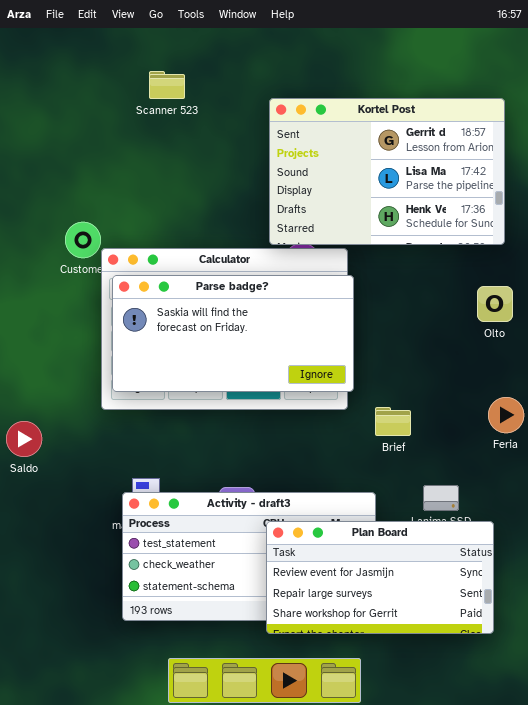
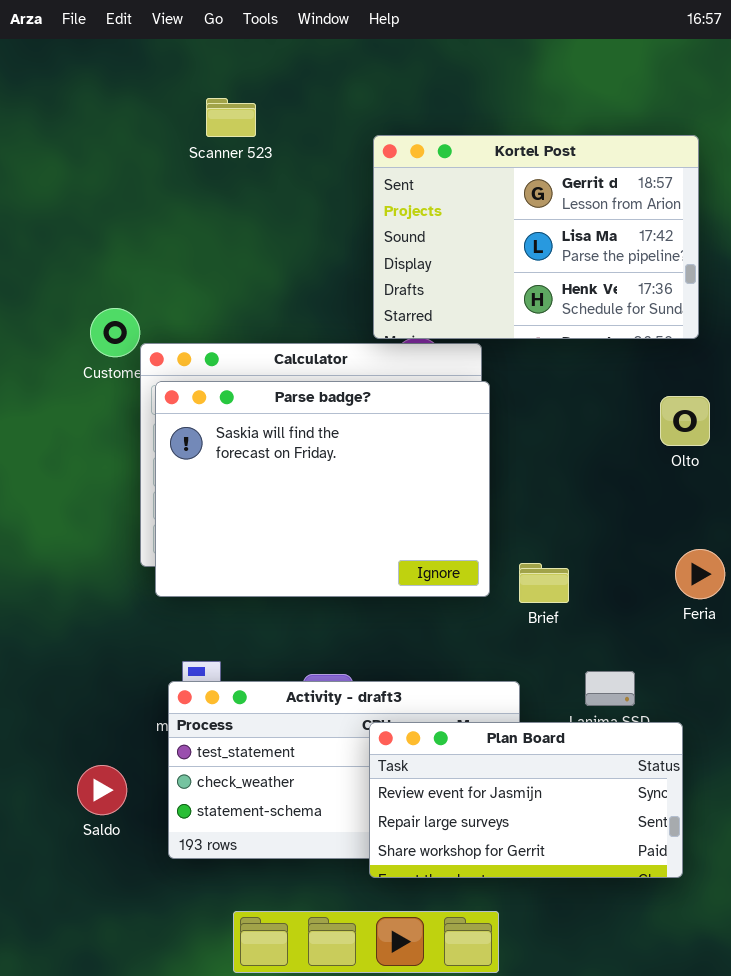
Parse badge?: [112,275,354,392] -> [155,381,490,597], resized
Saldo: [6,421,42,457] -> [77,765,127,815], moved

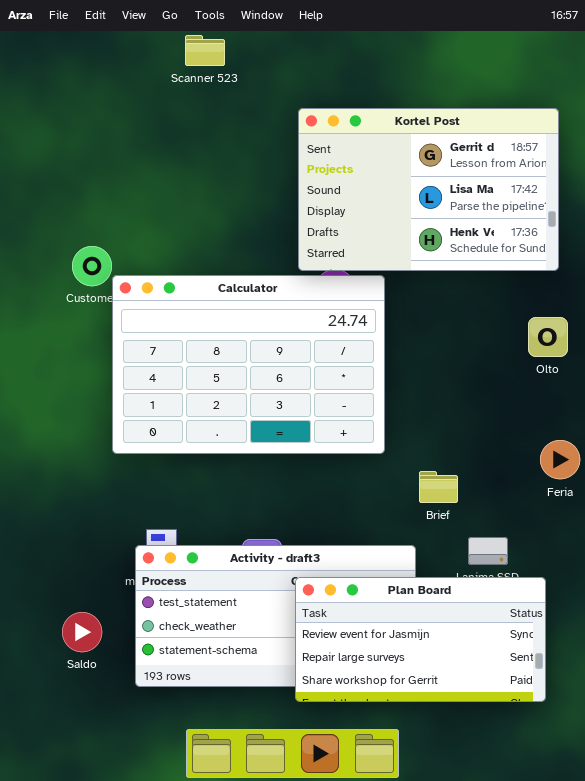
Scanner 523: [206,98,256,137] -> [185,35,225,66], moved
Parse badge?: [155,381,490,597] -> none, closed
Brief: [519,563,569,603] -> [419,471,458,503], moved

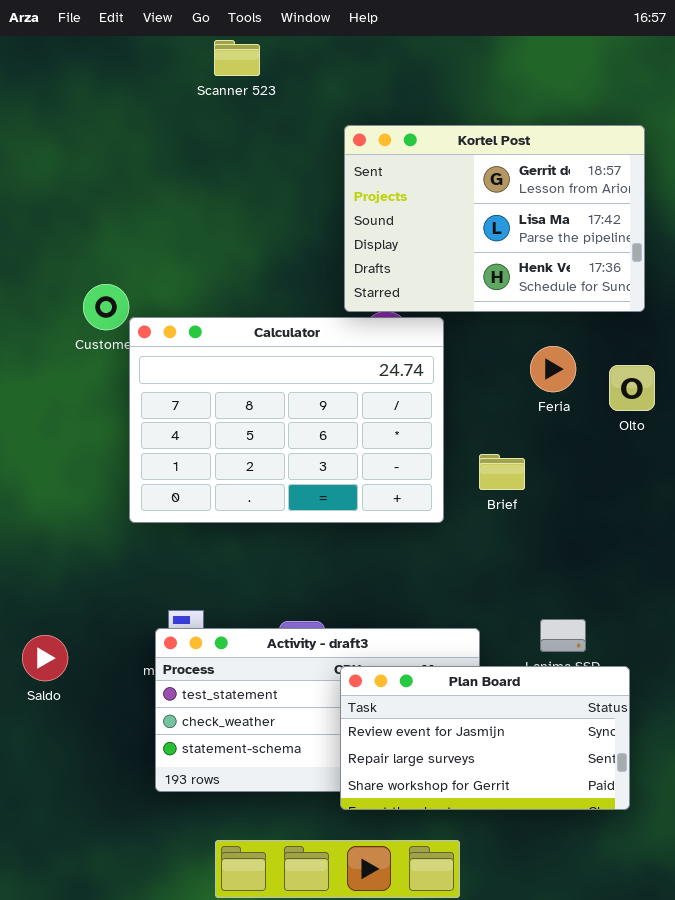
Feria: [540,440,580,479] -> [530,346,576,392], moved
Brief: [419,471,458,503] -> [479,454,525,490], moved
Saldo: [62,612,102,652] -> [22,635,68,681], moved

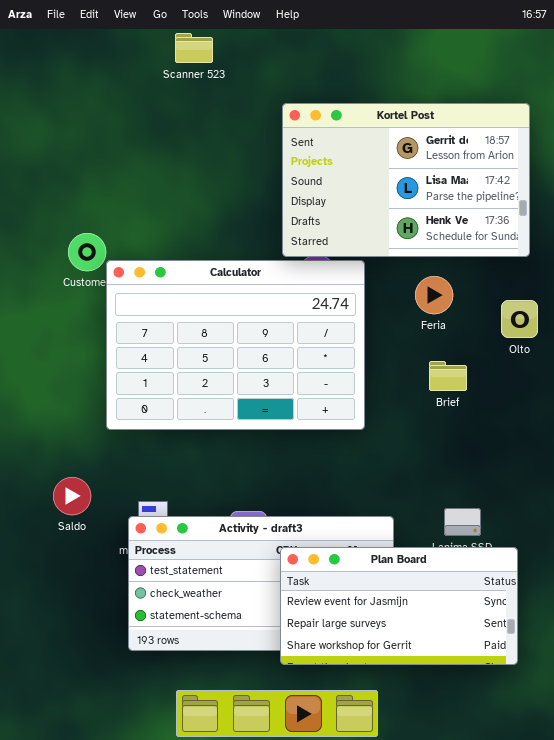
Feria: [530,346,576,392] -> [415,276,453,314], moved
Brief: [479,454,525,490] -> [429,361,467,391], moved
Saldo: [22,635,68,681] -> [53,477,91,515], moved

